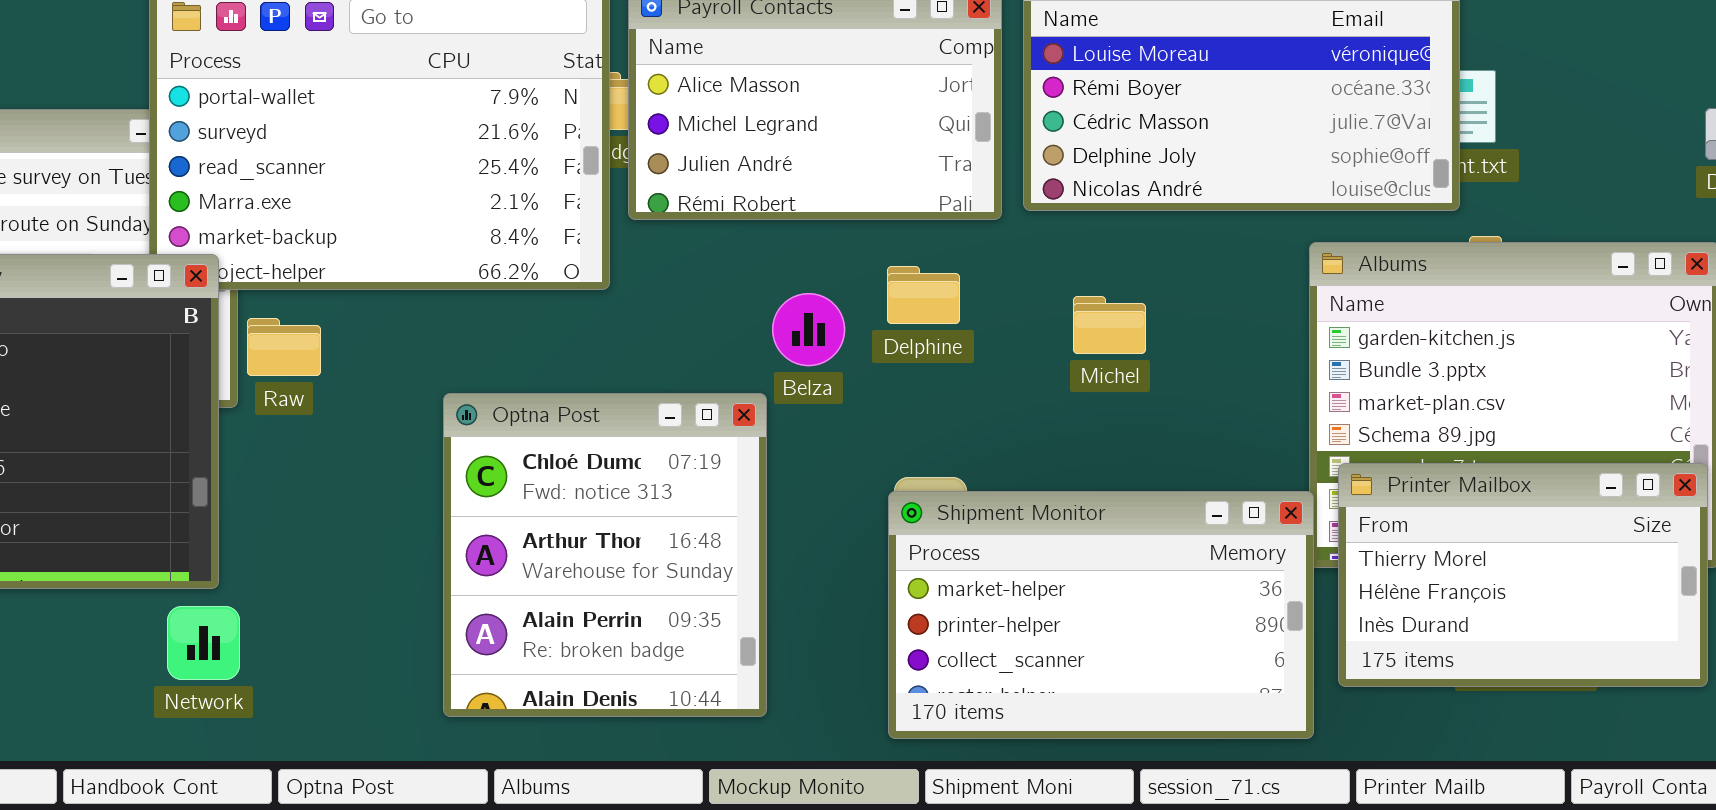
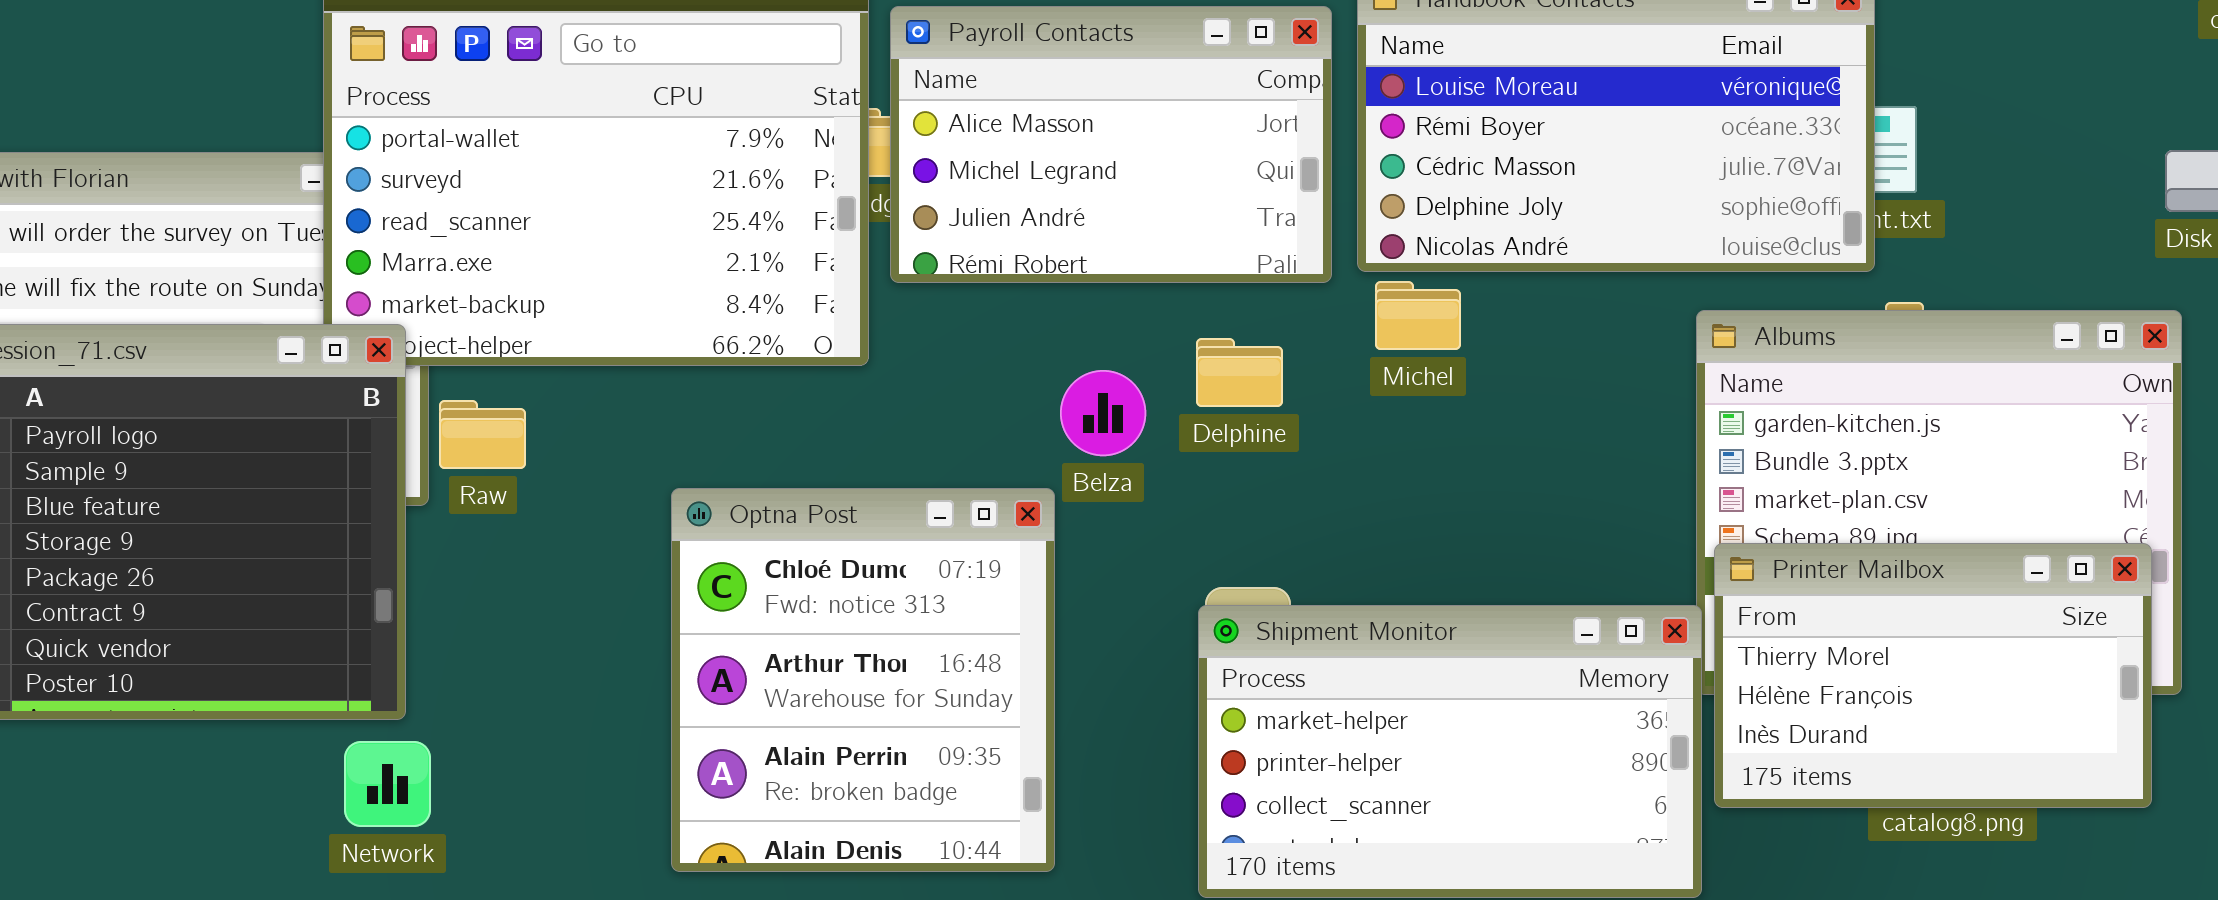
Michel: [1073,296,1146,354] -> [1375,281,1461,350], moved
Printer Mailbox: [1338,463,1708,687] -> [1714,543,2152,808], moved

